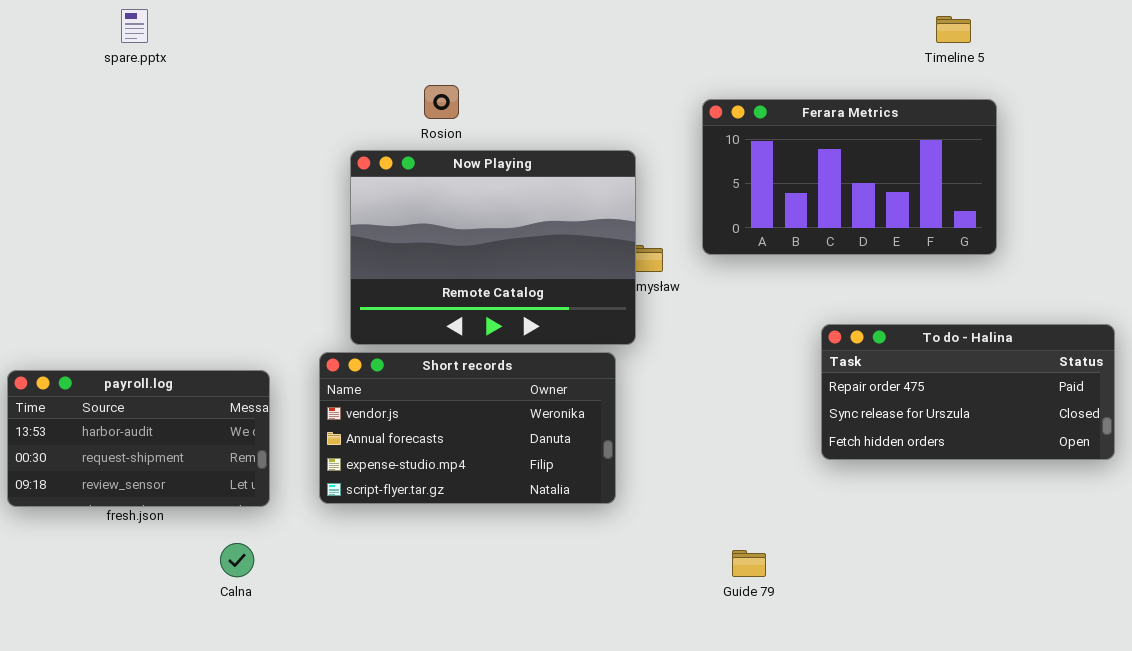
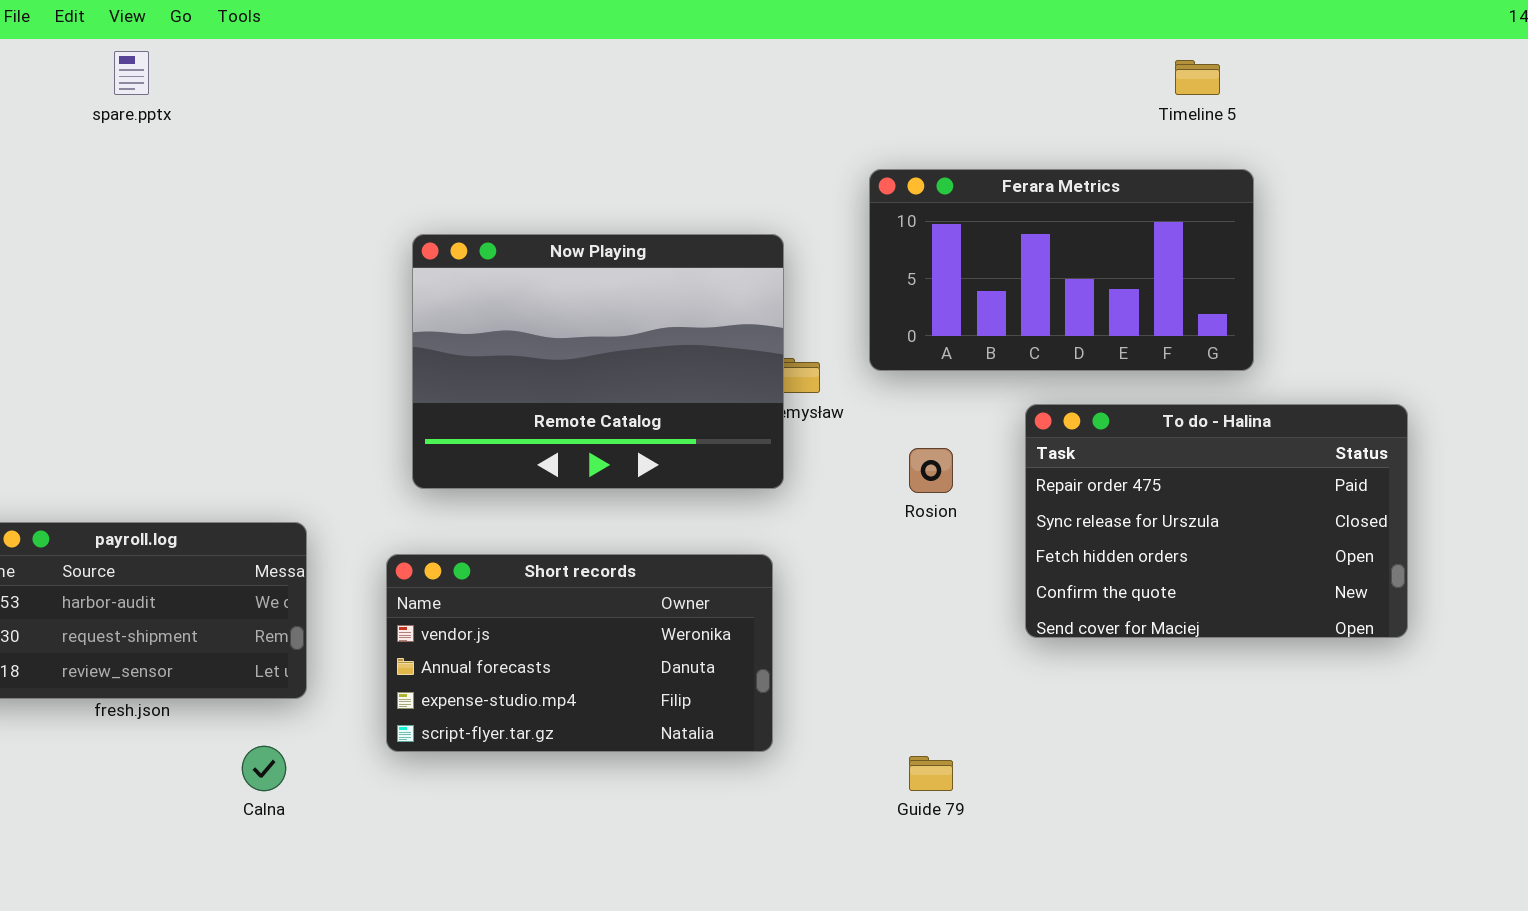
Rosion: [424,85,459,119] -> [909,448,953,493], moved
To do - Halina: [821,324,1115,460] -> [1025,404,1408,638], resized
Short records: [319,352,616,504] -> [386,554,773,752], moved

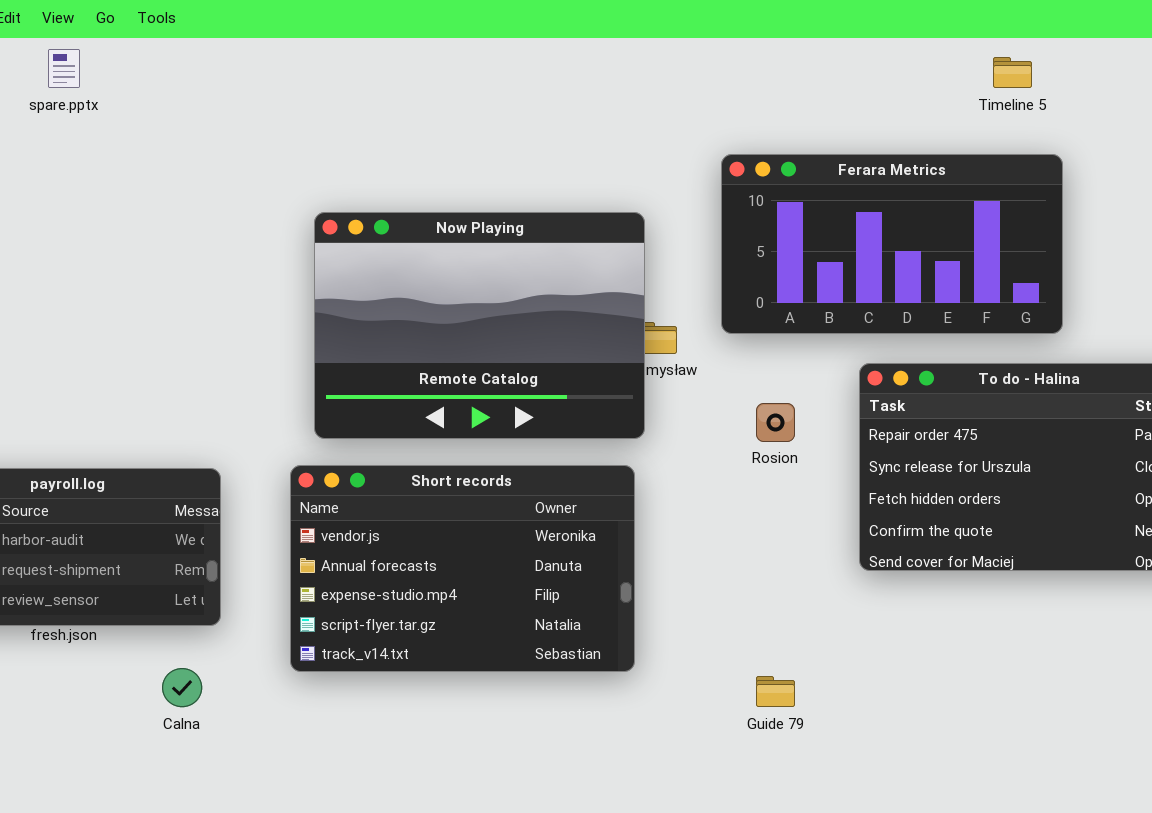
Short records: [386,554,773,752] -> [290,465,635,672], resized

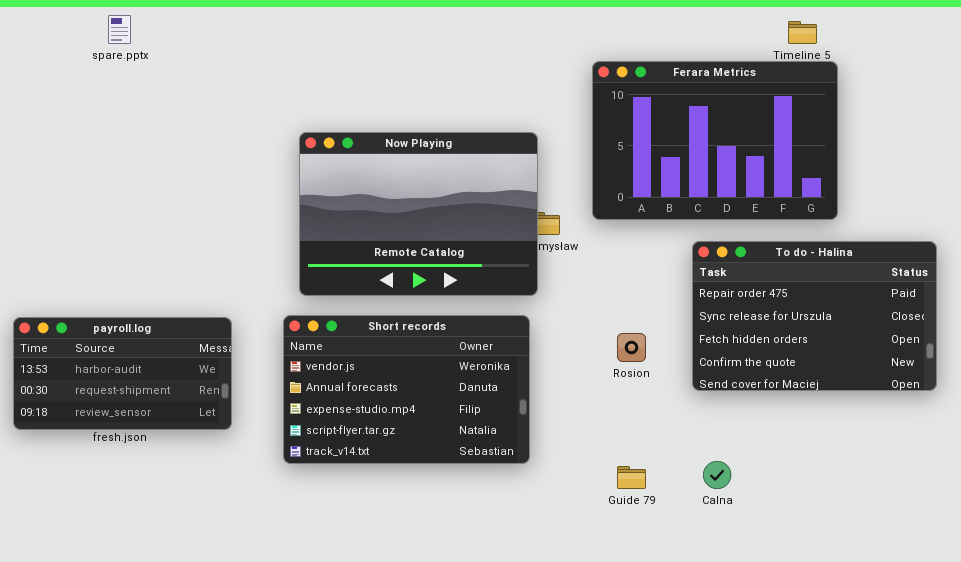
Ferara Metrics: [721,154,1063,334] -> [592,61,838,220], resized
Rosion: [756,403,795,442] -> [617,333,646,362], moved
Calna: [162,668,202,707] -> [703,461,731,489], moved

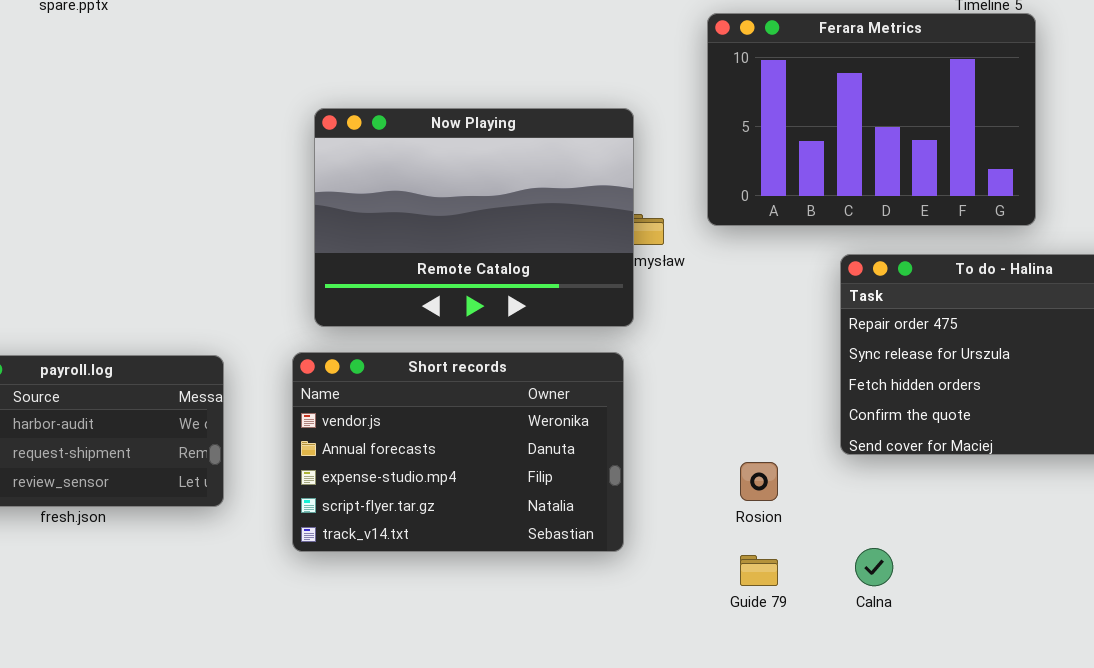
Rosion: [617,333,646,362] -> [740,462,778,501], moved

